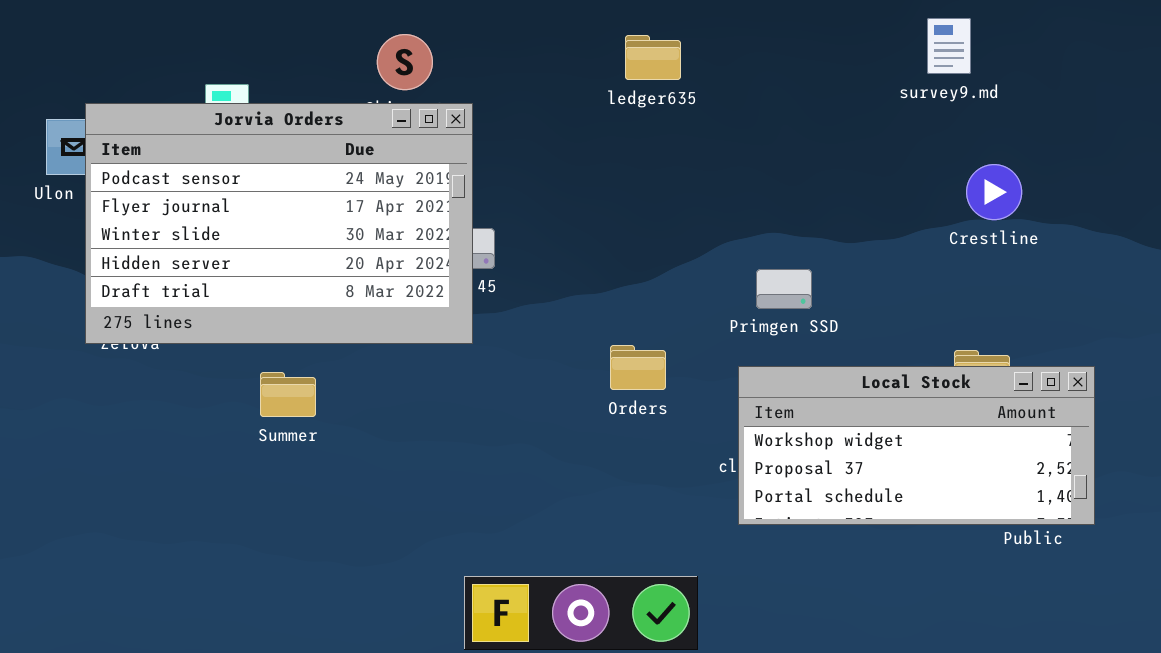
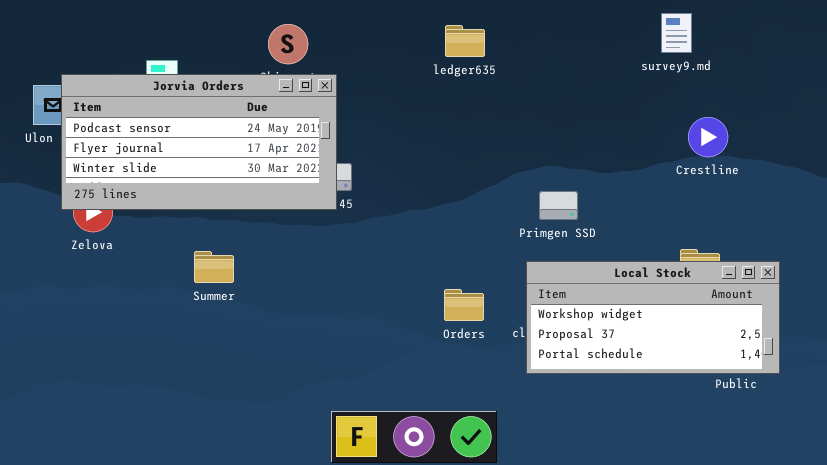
Jorvia Orders: [85,103,473,344] -> [61,74,337,210], resized
Orders: [610,345,666,390] -> [444,289,484,321], moved
Summer: [260,372,316,417] -> [194,251,234,283], moved

